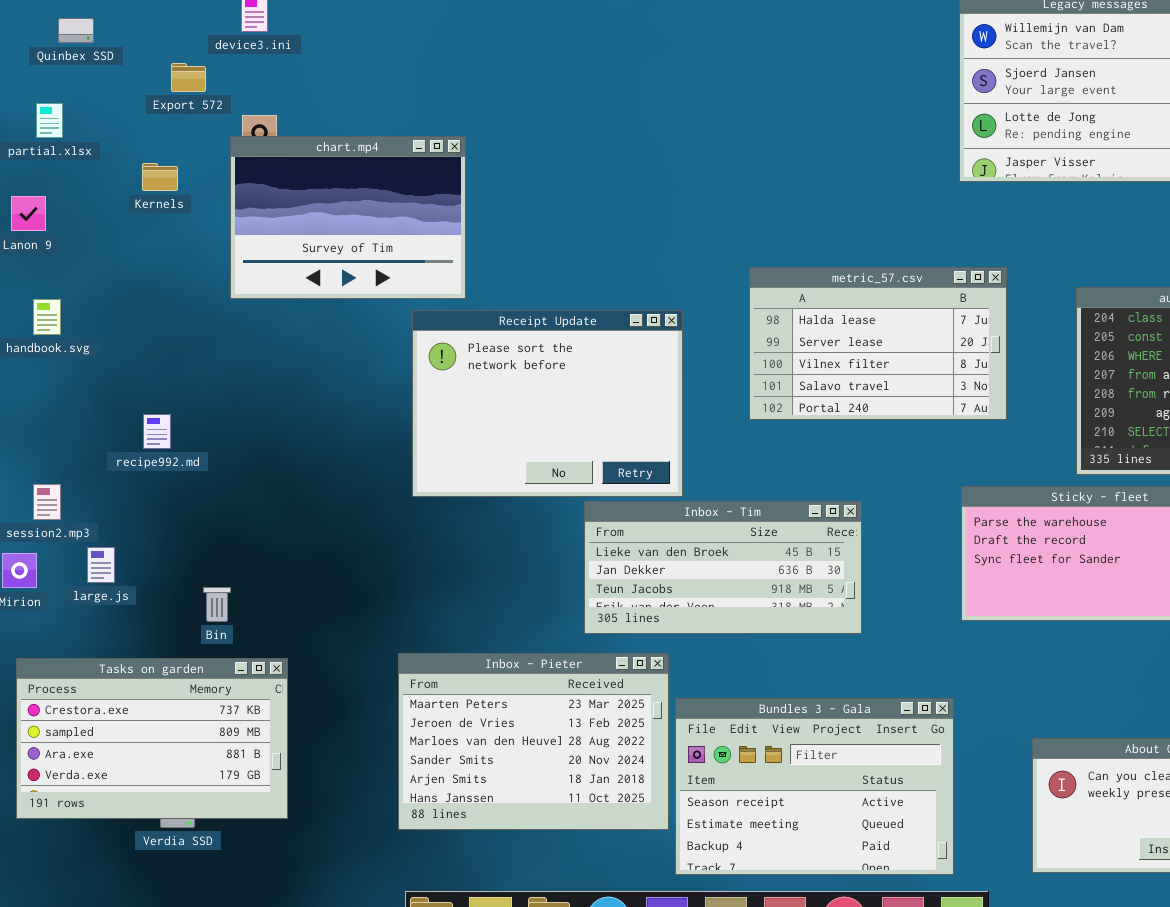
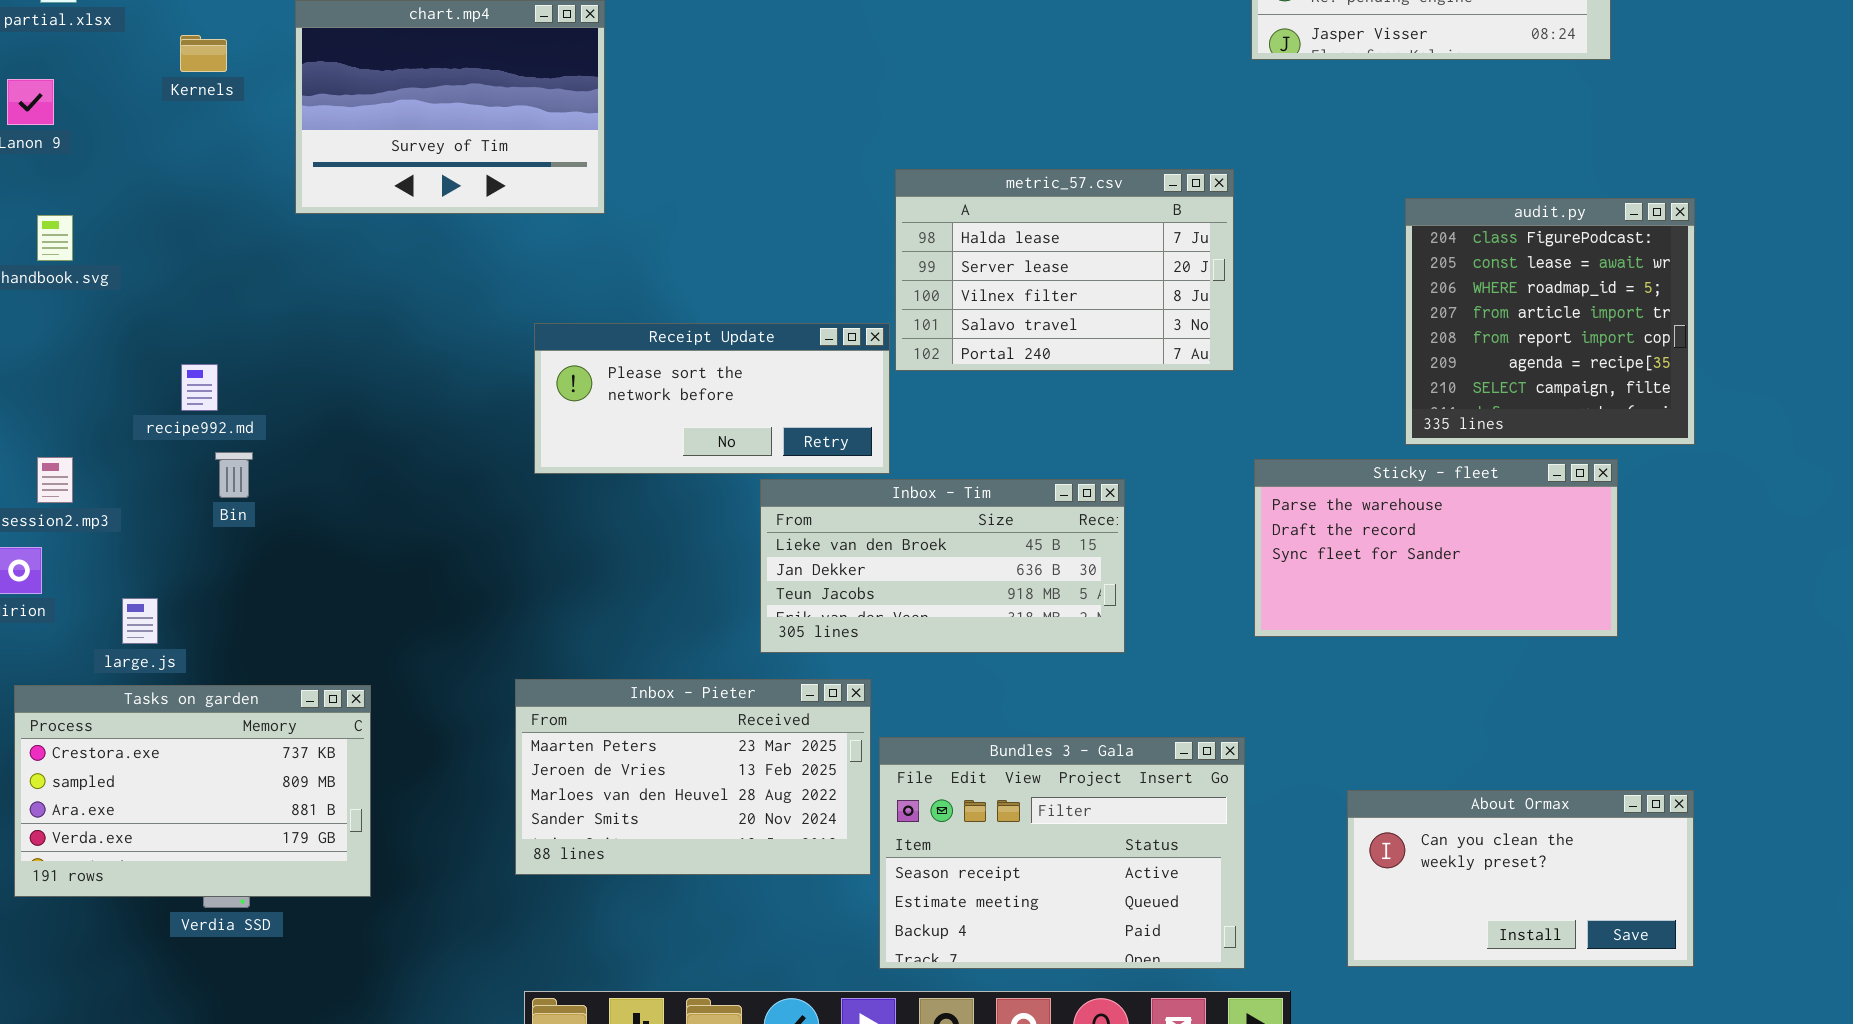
metric_57.csv: [749,267,1007,420] -> [895,169,1234,371], moved
Receipt Update: [412,310,683,497] -> [534,323,890,474], resized
large.js: [87,547,115,583] -> [122,598,158,644], moved
Bin: [203,587,231,622] -> [215,452,253,498], moved
Inbox - Pieter: [398,653,669,830] -> [515,679,871,875], resized

